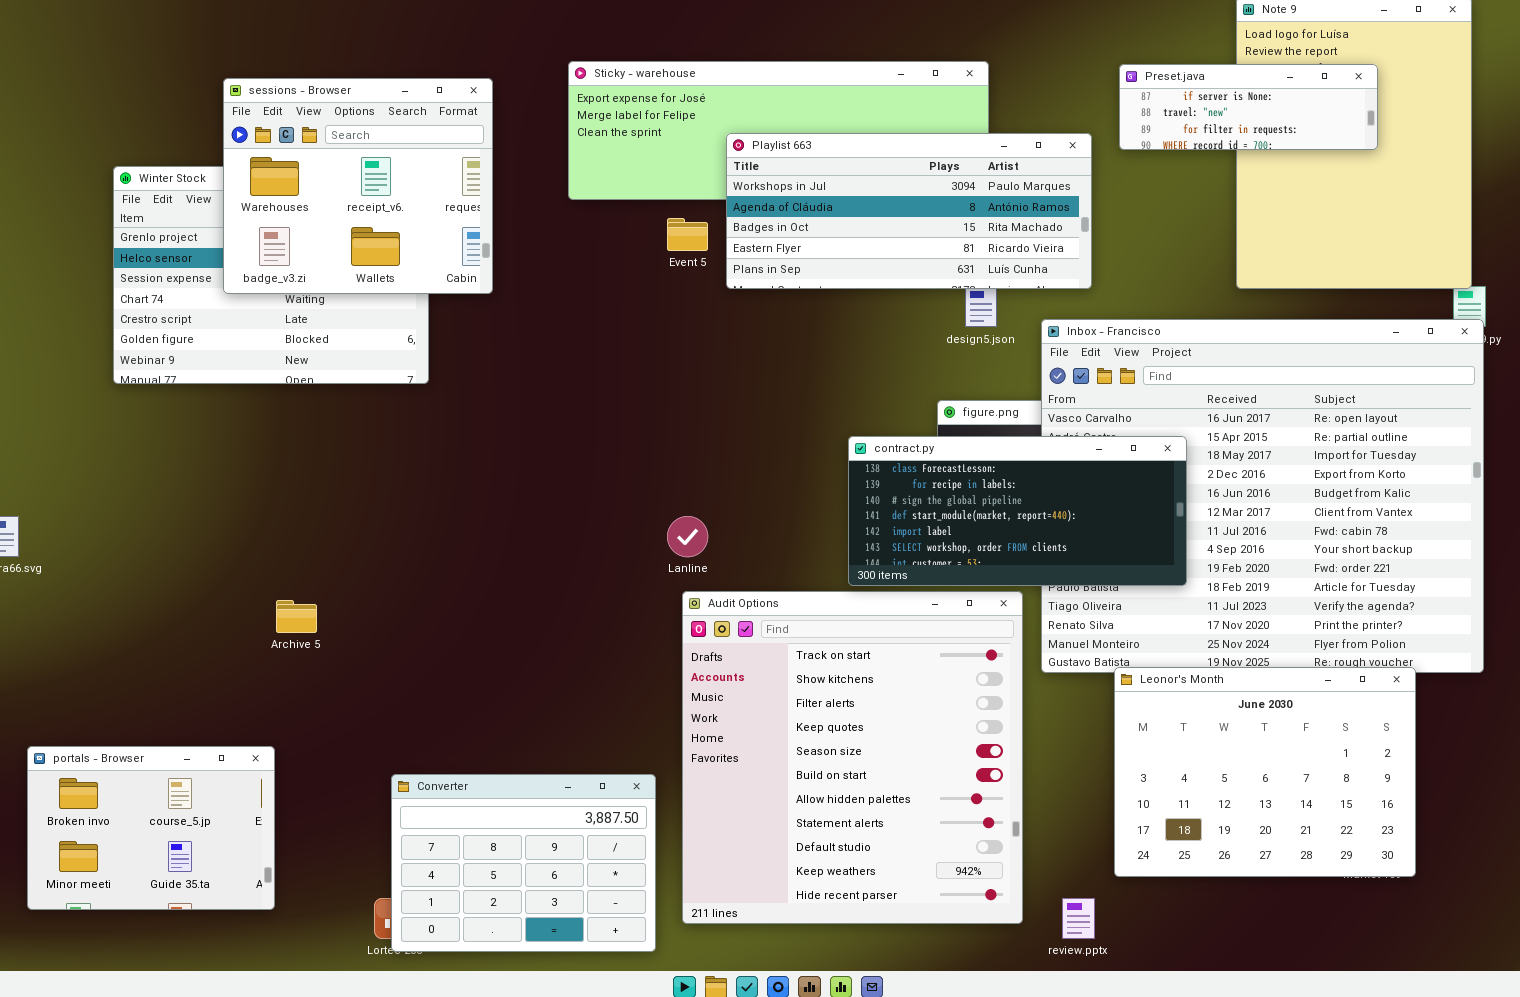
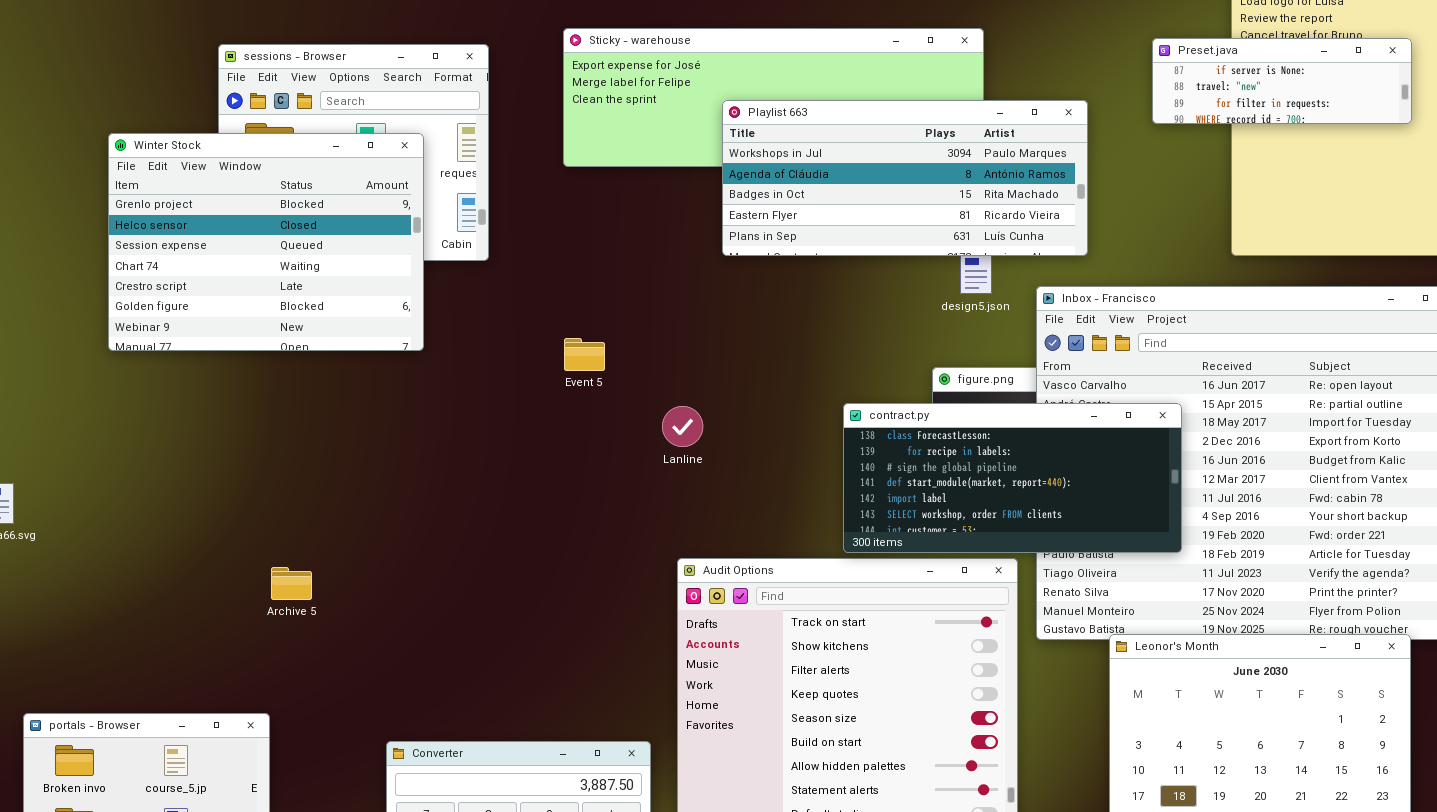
Preset.java: [1119,64,1378,150] -> [1152,38,1412,124], moved
Winter Stock: [113,166,429,384] -> [108,133,424,351], raised
Event 5: [667,218,708,251] -> [564,338,605,371], moved
Lanline: [667,516,708,557] -> [662,406,703,447], moved

